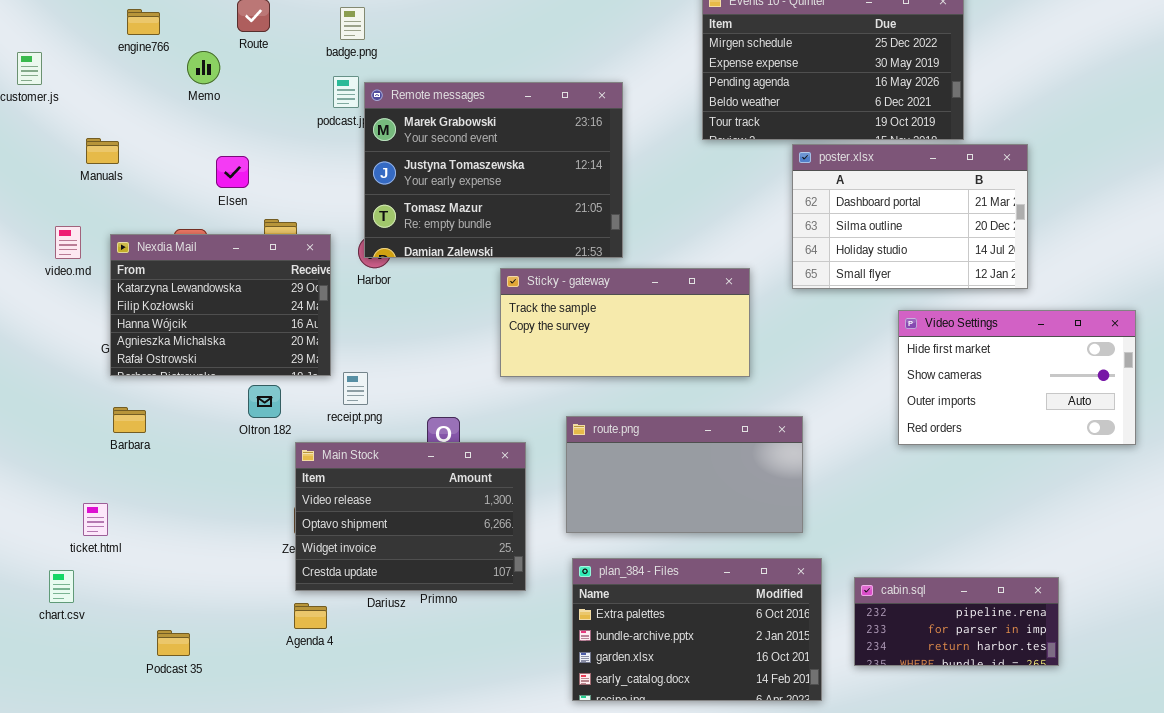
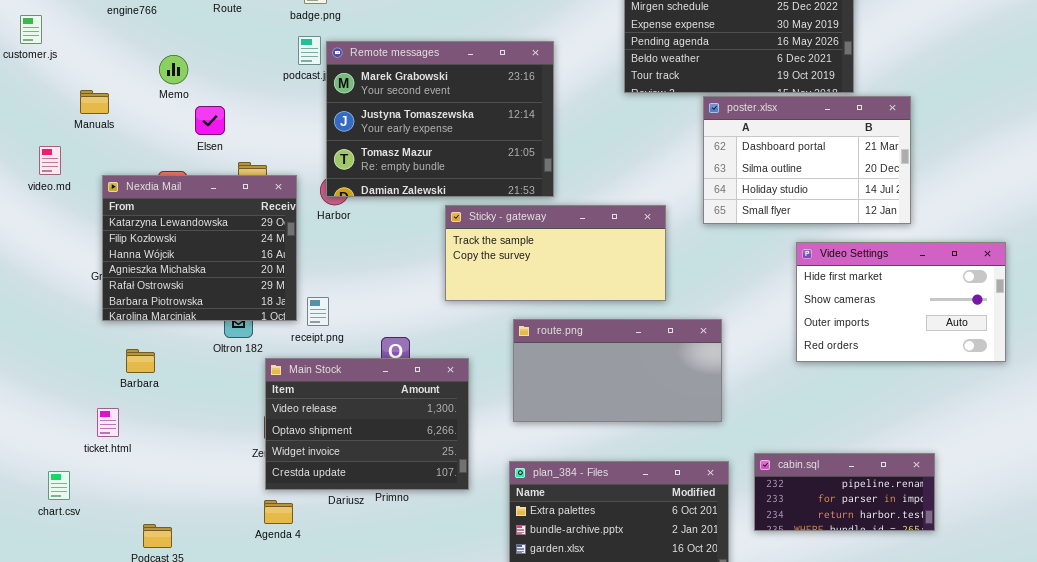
Memo: [187,51,220,84] -> [159,55,188,84], moved
video.md: [55,226,81,259] -> [39,146,61,175], moved
Nexdia Mail: [110,234,331,376] -> [102,175,297,321], resized
Barbara: [113,407,146,433] -> [126,349,155,373], moved
route.png: [566,416,803,533] -> [513,319,722,422], moved
ticket.html: [83,503,108,536] -> [97,408,119,437], moved
cabin.sql: [854,577,1059,666] -> [754,453,935,531], moved

